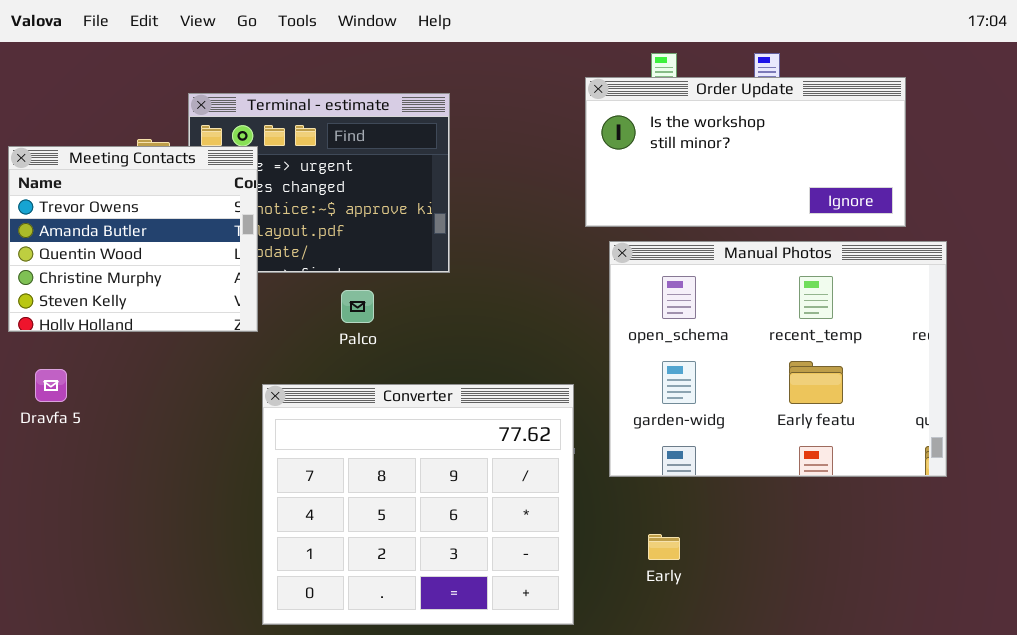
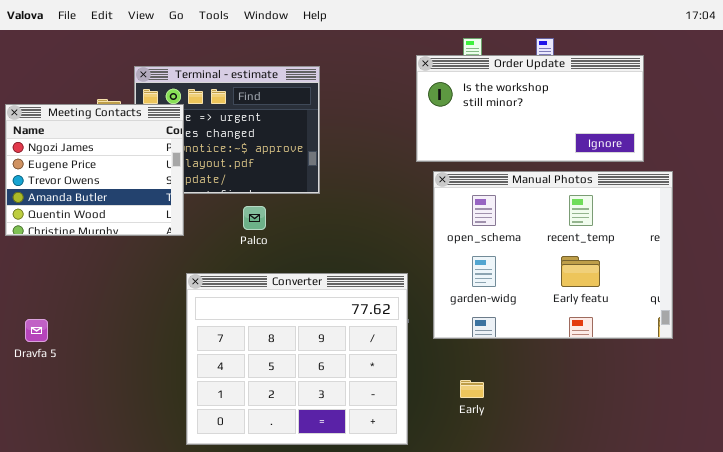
Meeting Contacts: [8,146,258,332] -> [5,104,184,236], scrolled up 2 rows
Dravfa 5: [35,369,67,402] -> [25,319,48,342], moved

